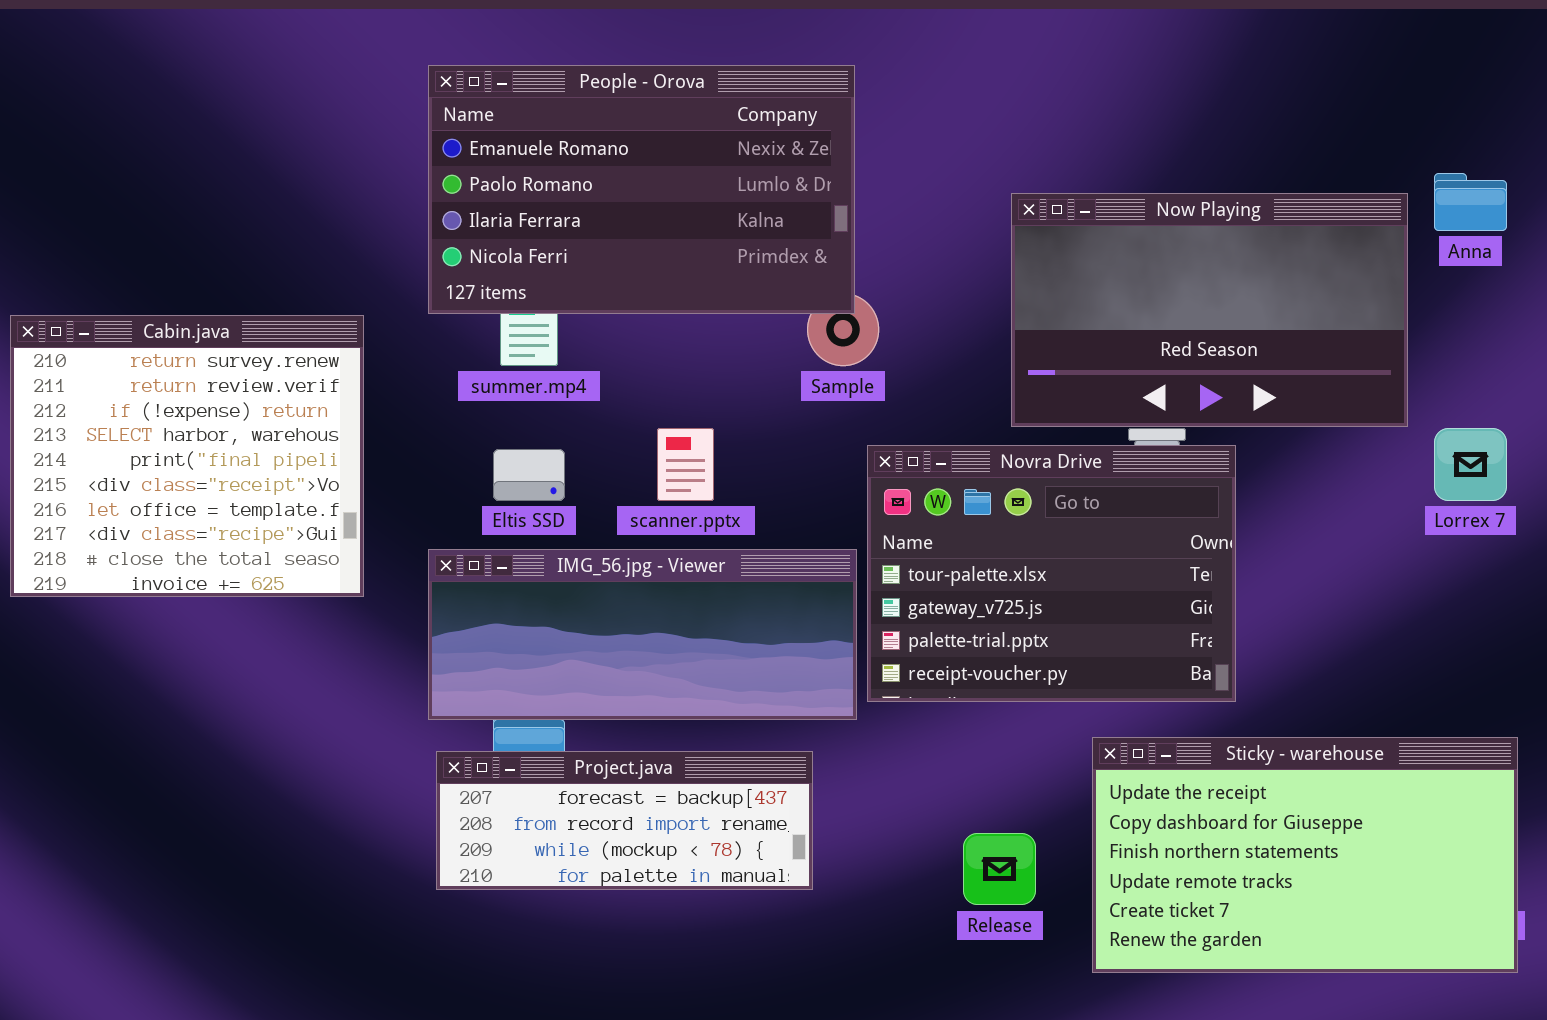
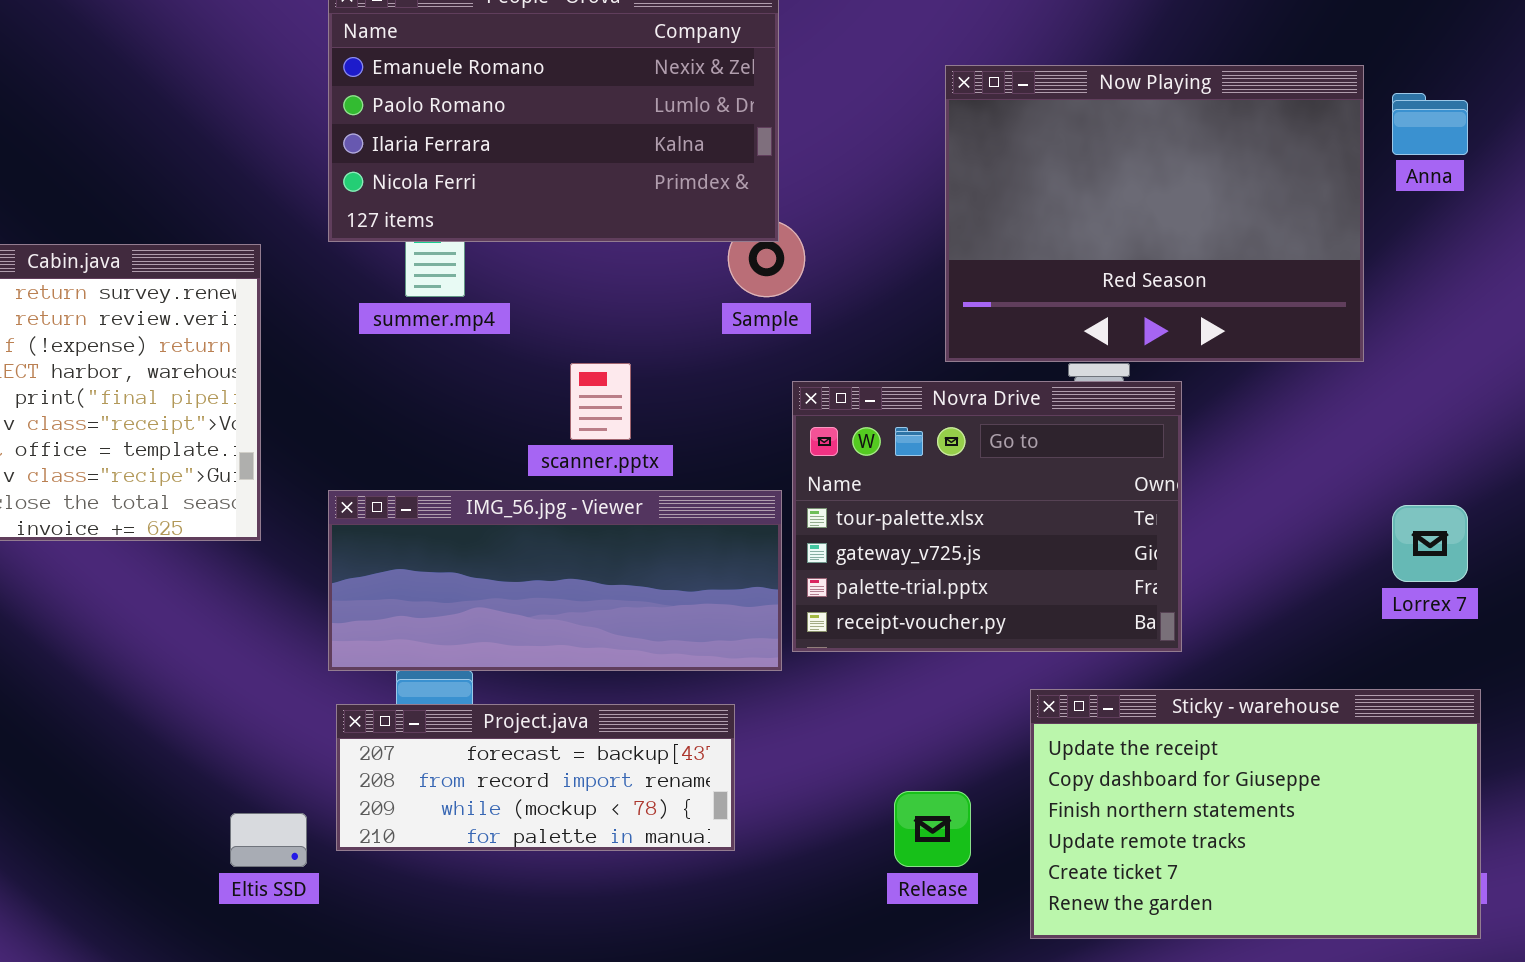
Now Playing: [1011,193,1408,427] -> [945,65,1364,362], resized
Lorrex 7: [1434,428,1507,501] -> [1392,505,1468,582], moved
Eltis SSD: [493,449,565,501] -> [230,813,307,867], moved

